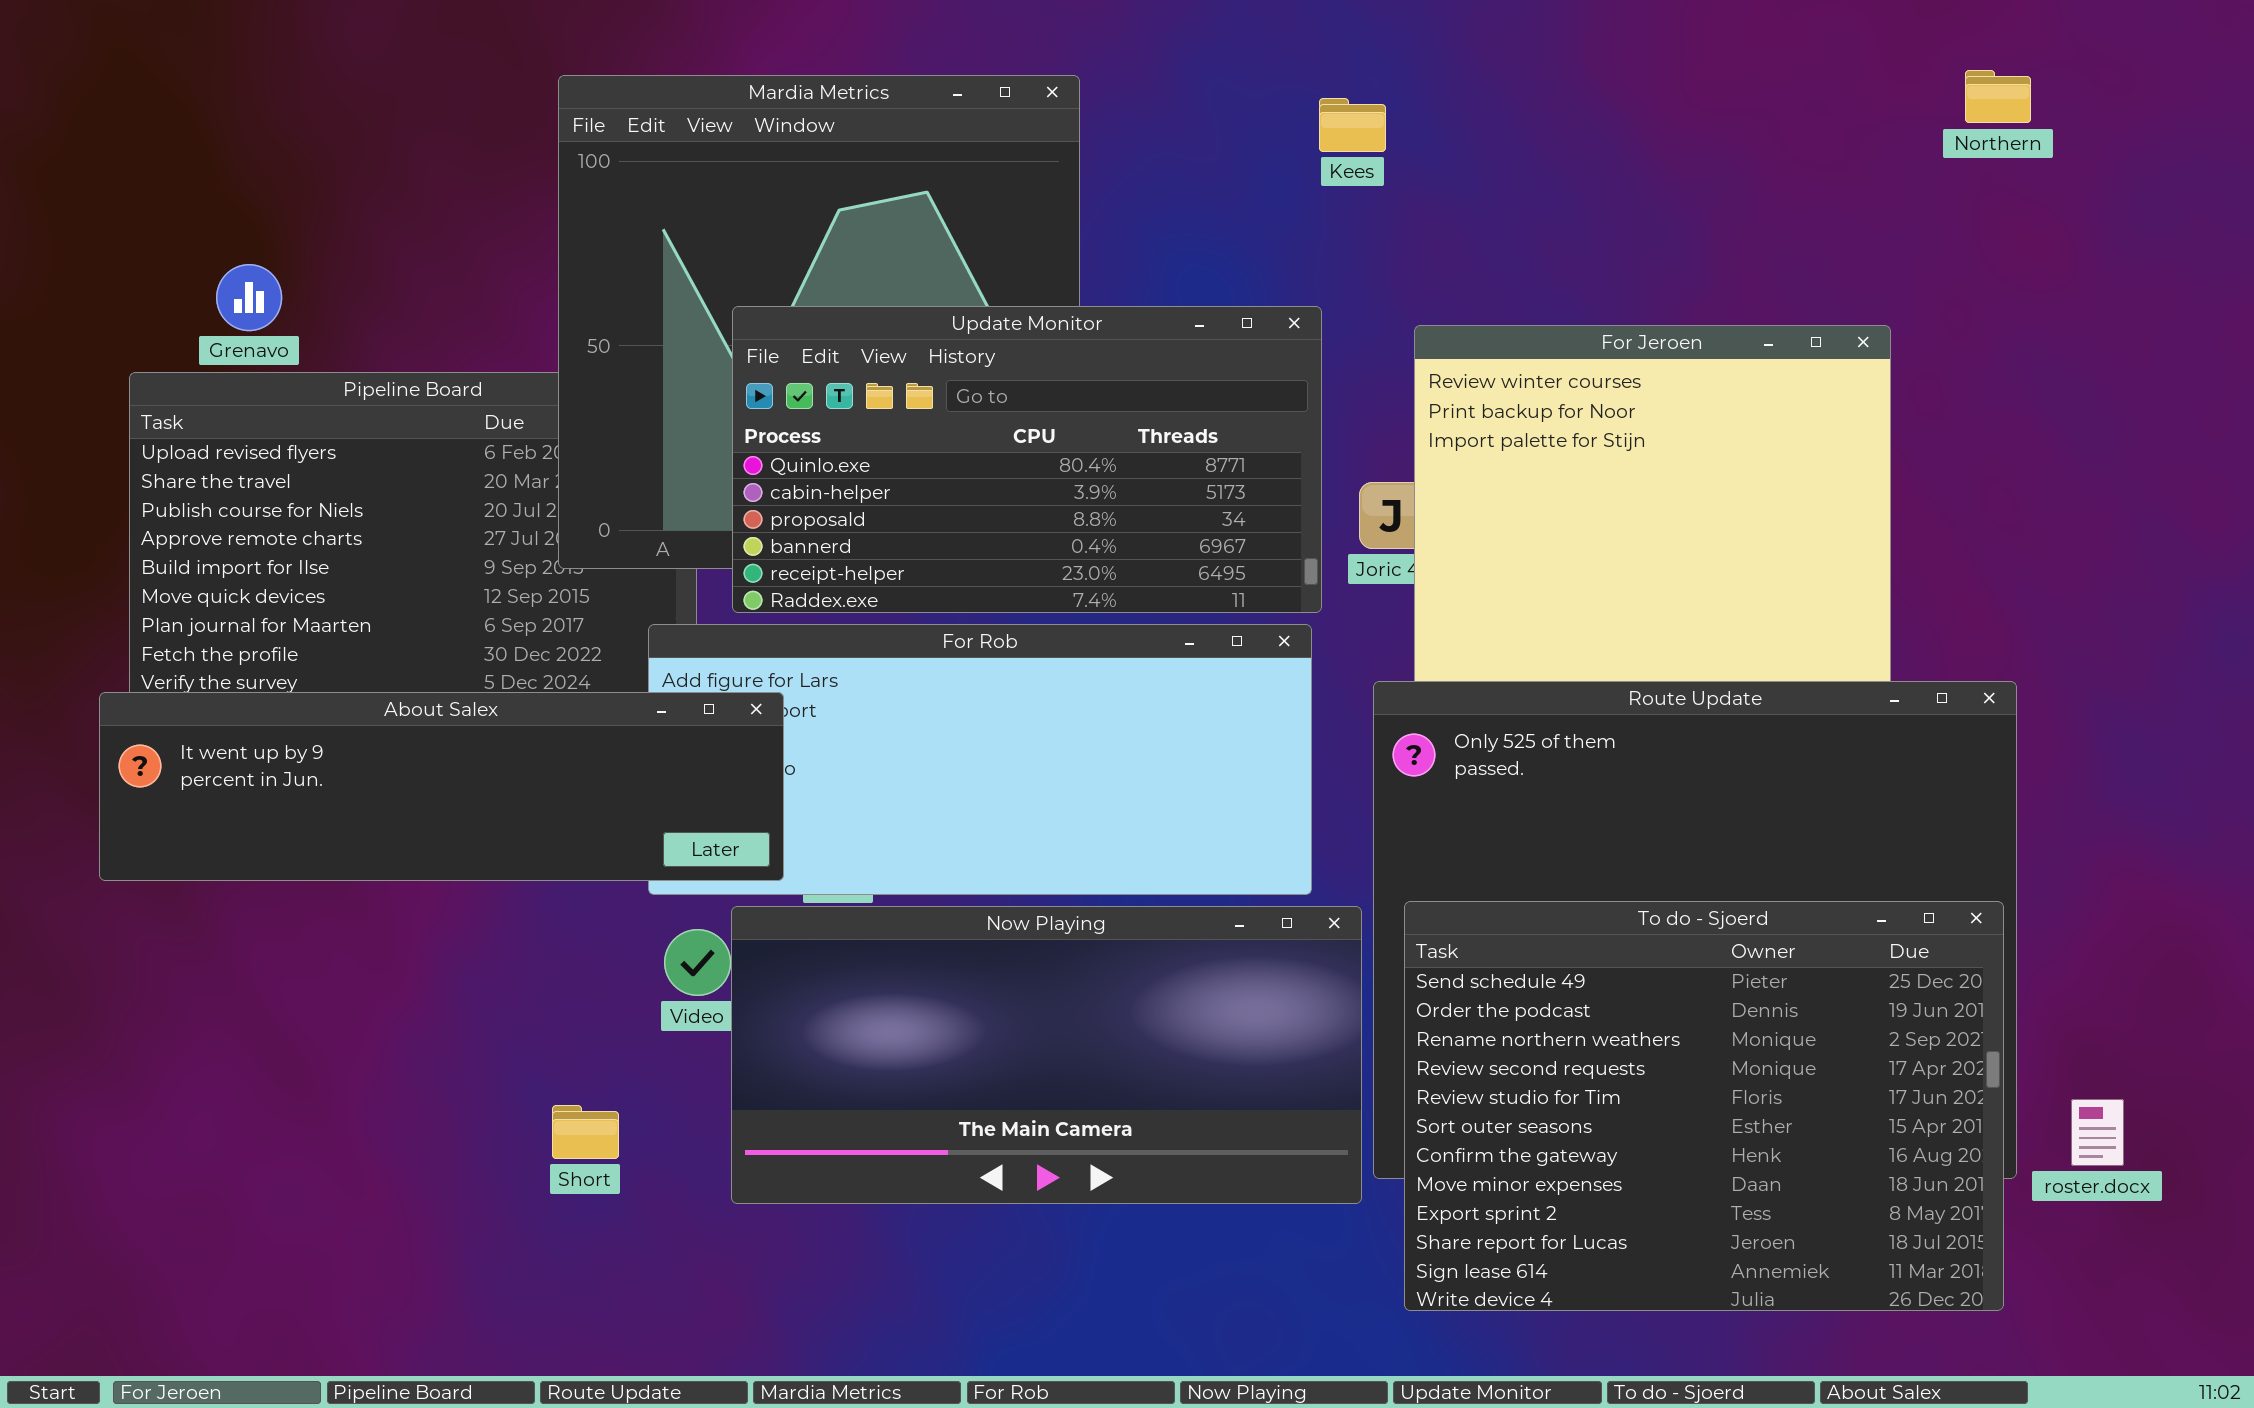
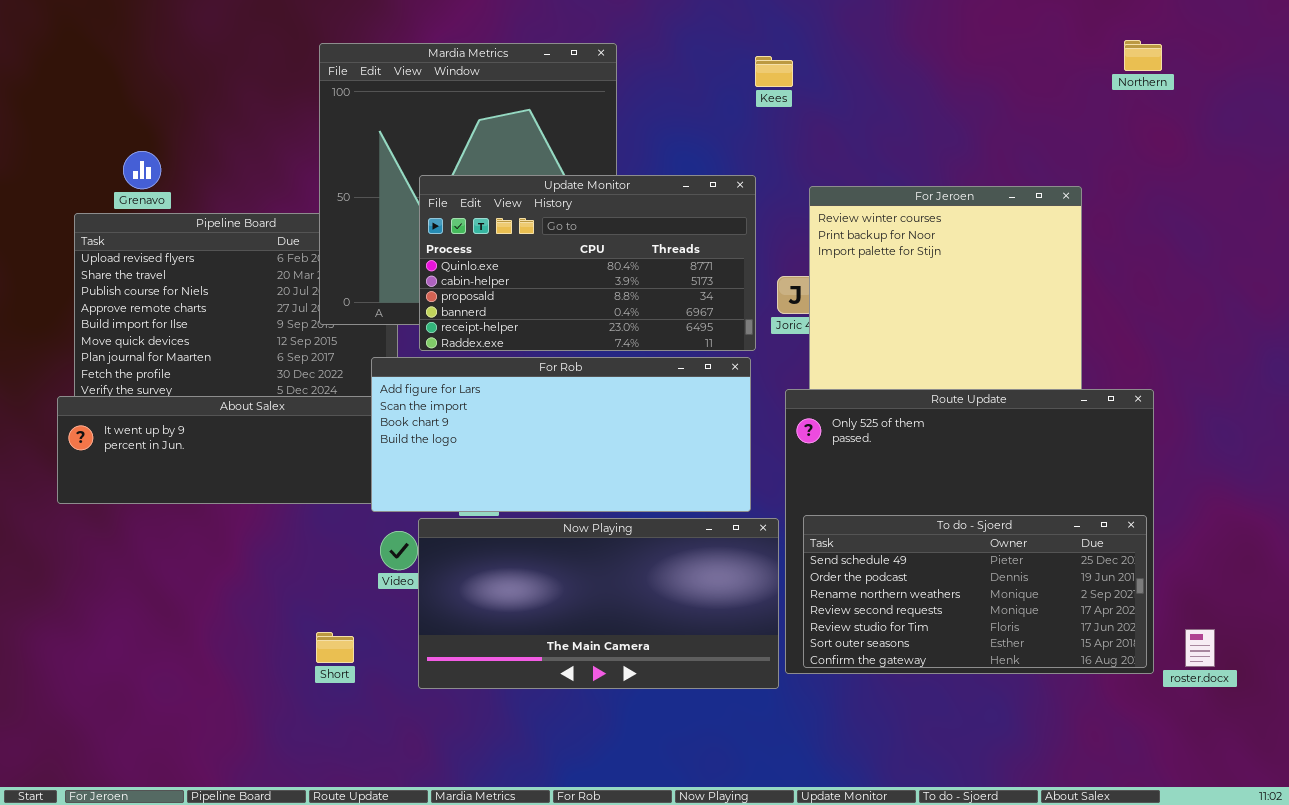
For Rob: [648,624,1312,895] -> [371,357,751,512], raised
To do - Sjoerd: [1404,901,2004,1311] -> [803,515,1147,668], resized

